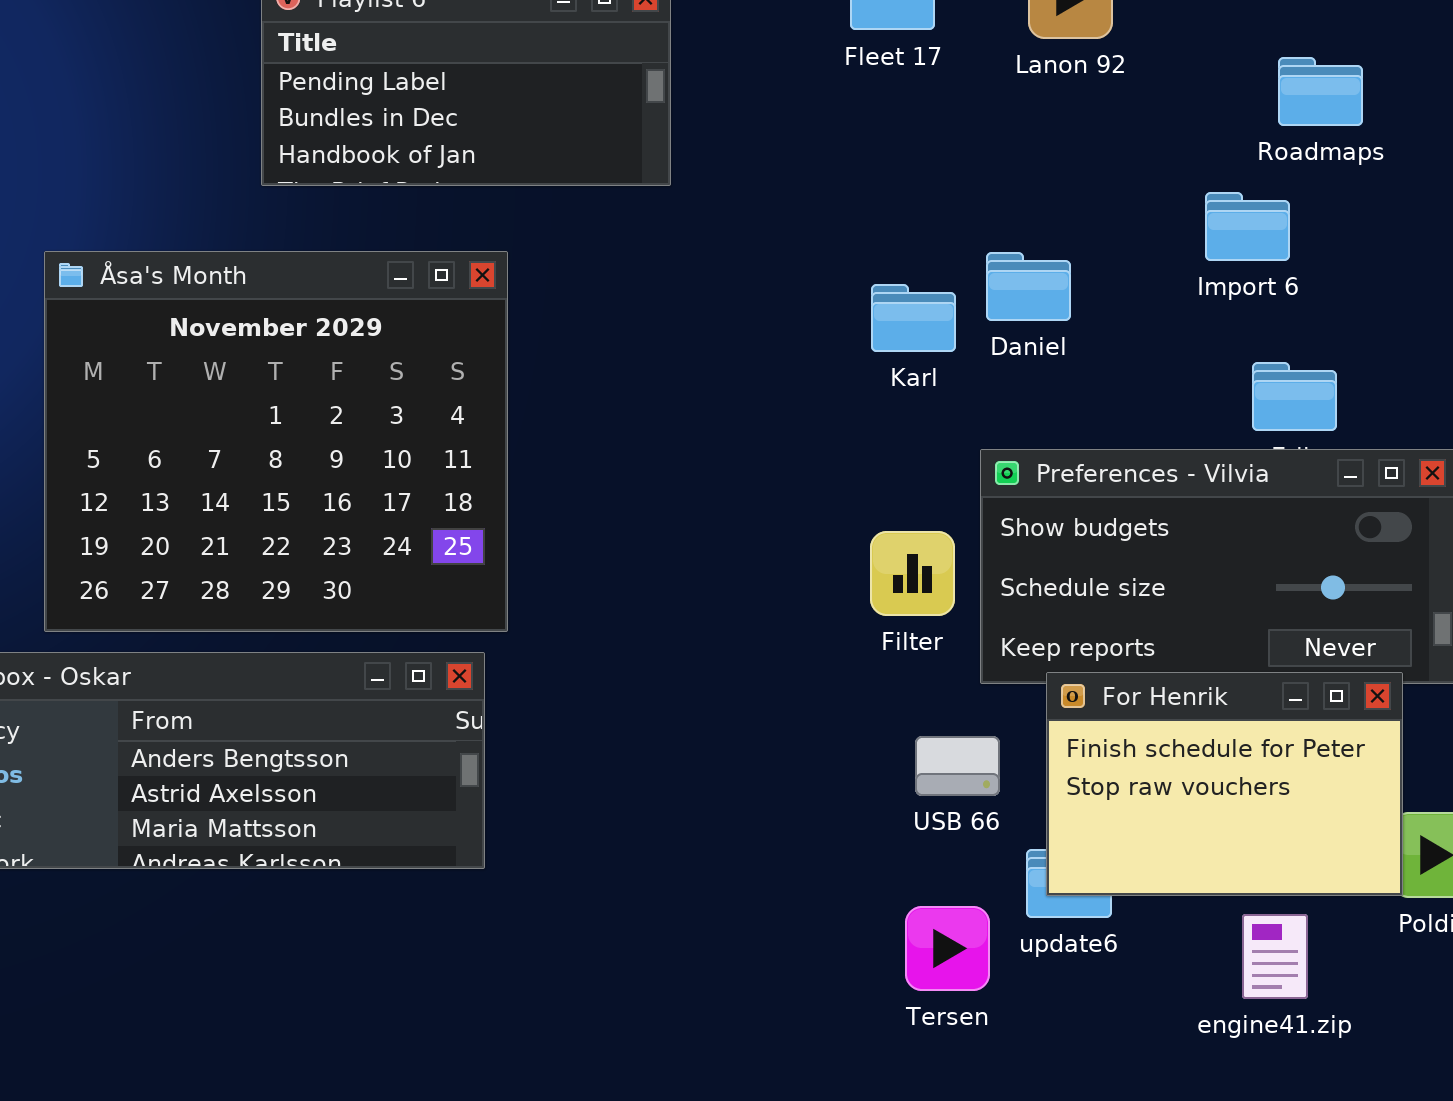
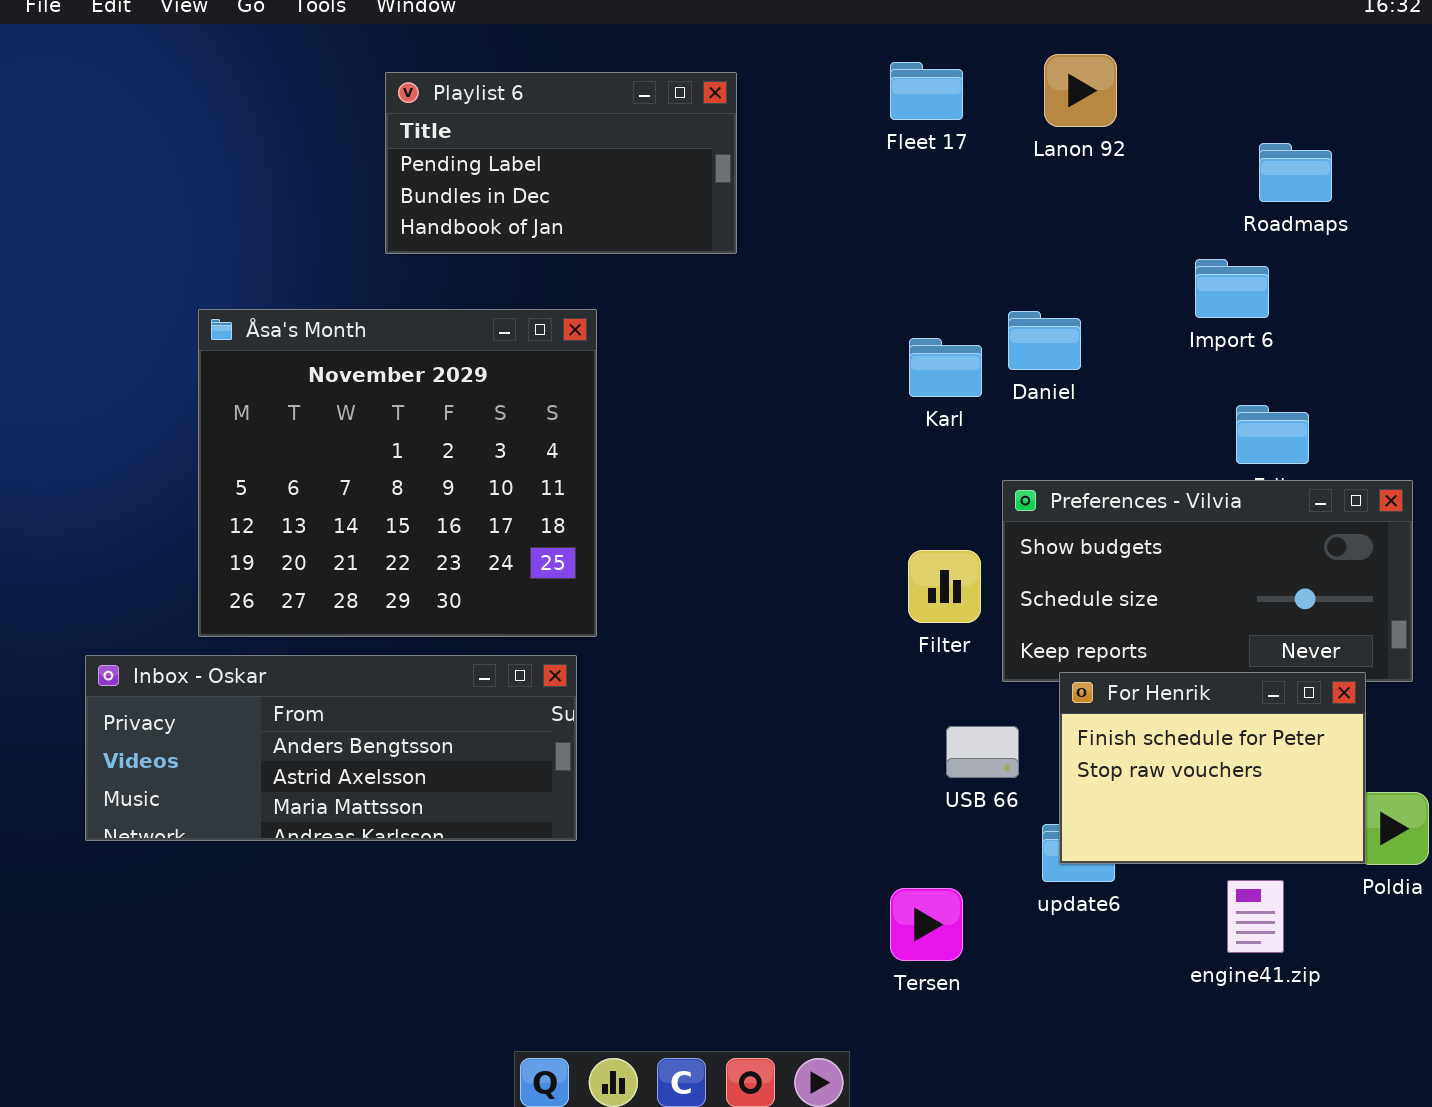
Tersen: [905,906,990,991] -> [890,888,963,961], moved

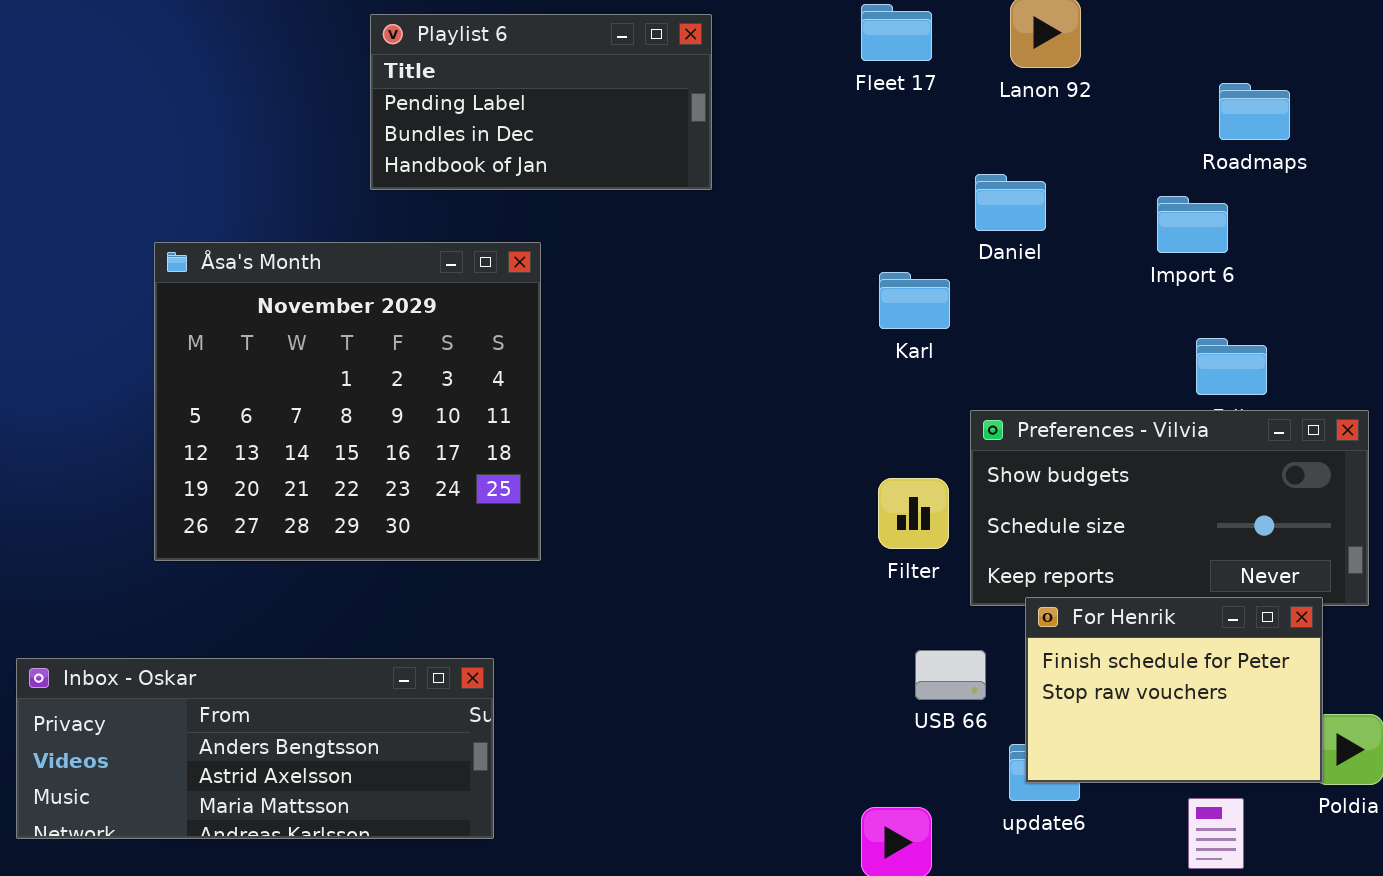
Åsa's Month: [198,309,597,637] -> [154,242,541,561], moved
Daniel: [1008,311,1081,370] -> [975,174,1046,231], moved
Inbox - Oskar: [85,655,577,841] -> [16,658,494,839], moved

